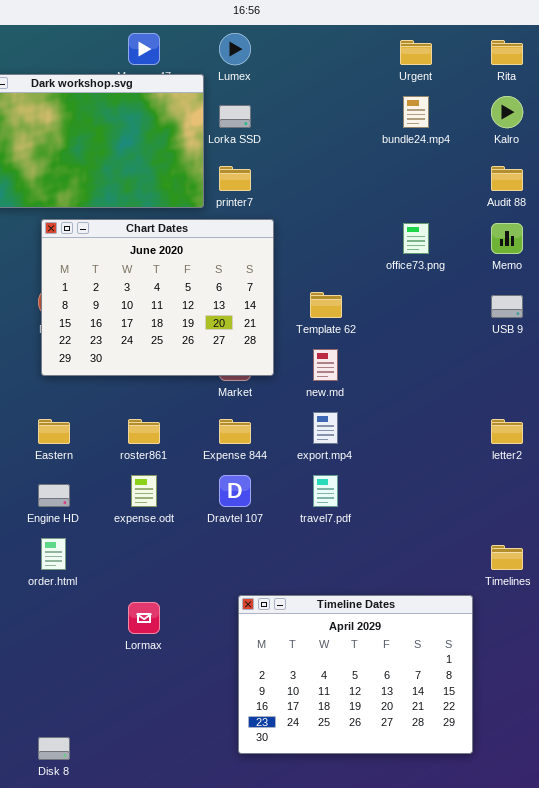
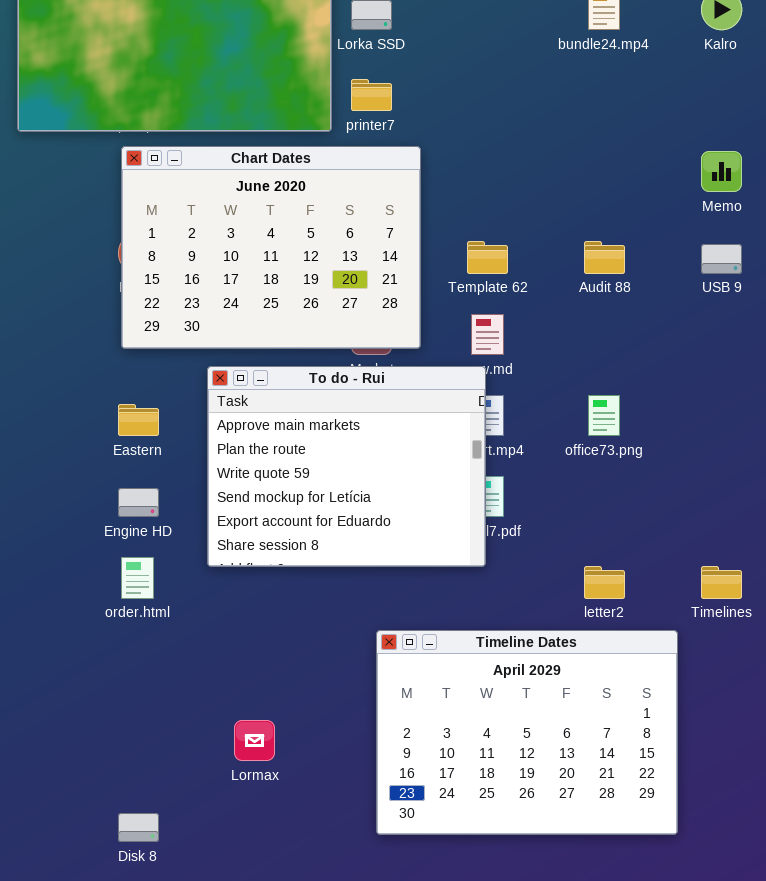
Audit 88: [491,166,523,191] -> [584,241,625,274], moved
office73.png: [403,223,429,254] -> [588,395,620,436], moved
To do - Rui: none -> [207,366,486,567], opened
letter2: [491,419,523,444] -> [584,566,625,599], moved
Lormax: [128,602,160,634] -> [234,720,275,761], moved

